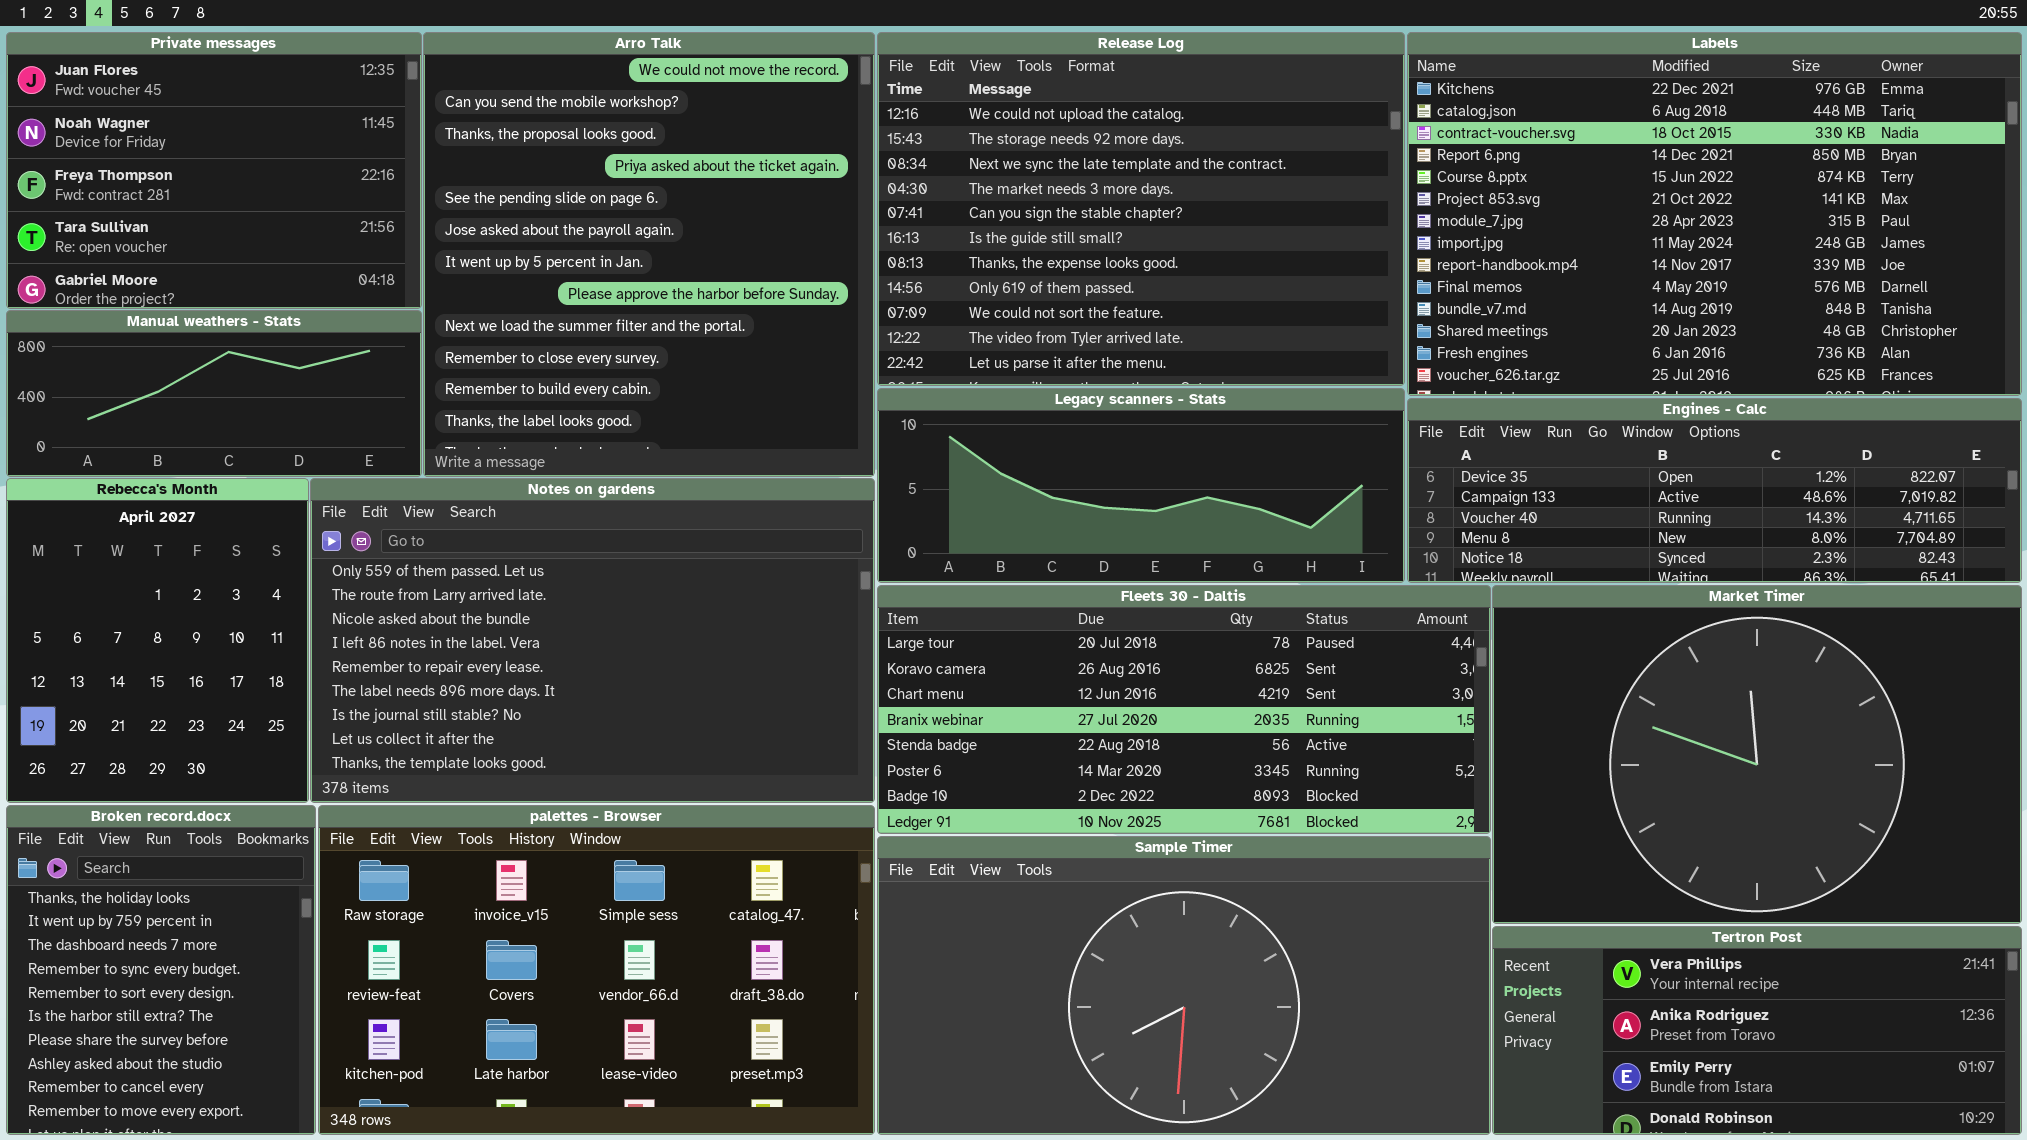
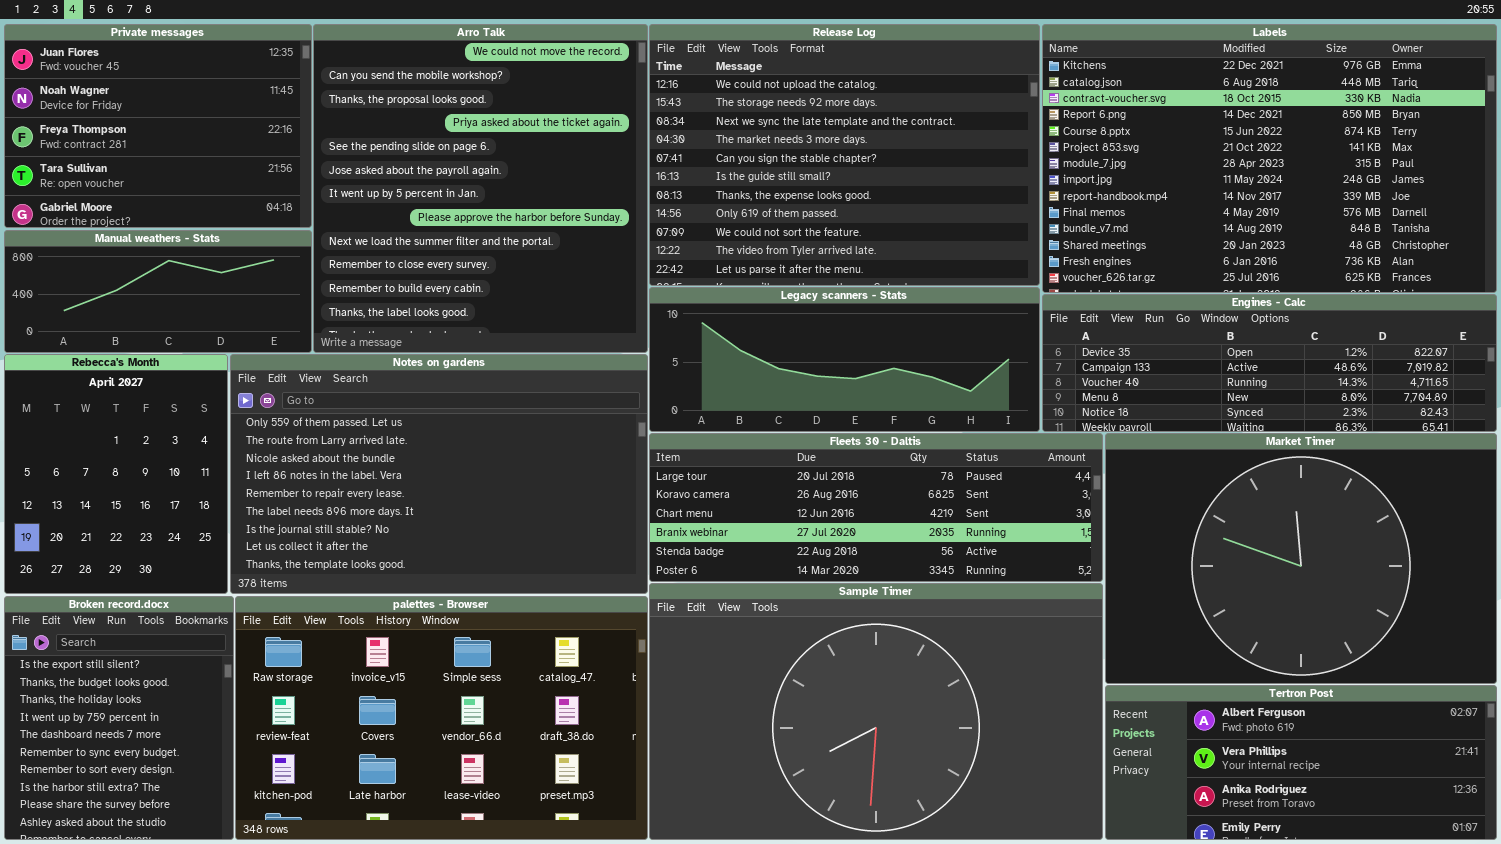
Fleets 30 - Daltis: [877,585,1491,834] -> [649,433,1103,582], resized
Broken record.docx: [6,805,316,1135] -> [4,596,234,840], scrolled up 2 rows
Sample Timer: [877,836,1491,1135] -> [649,583,1103,840], resized
Tertron Post: [1492,926,2022,1135] -> [1105,685,1497,840], scrolled up 1 row

